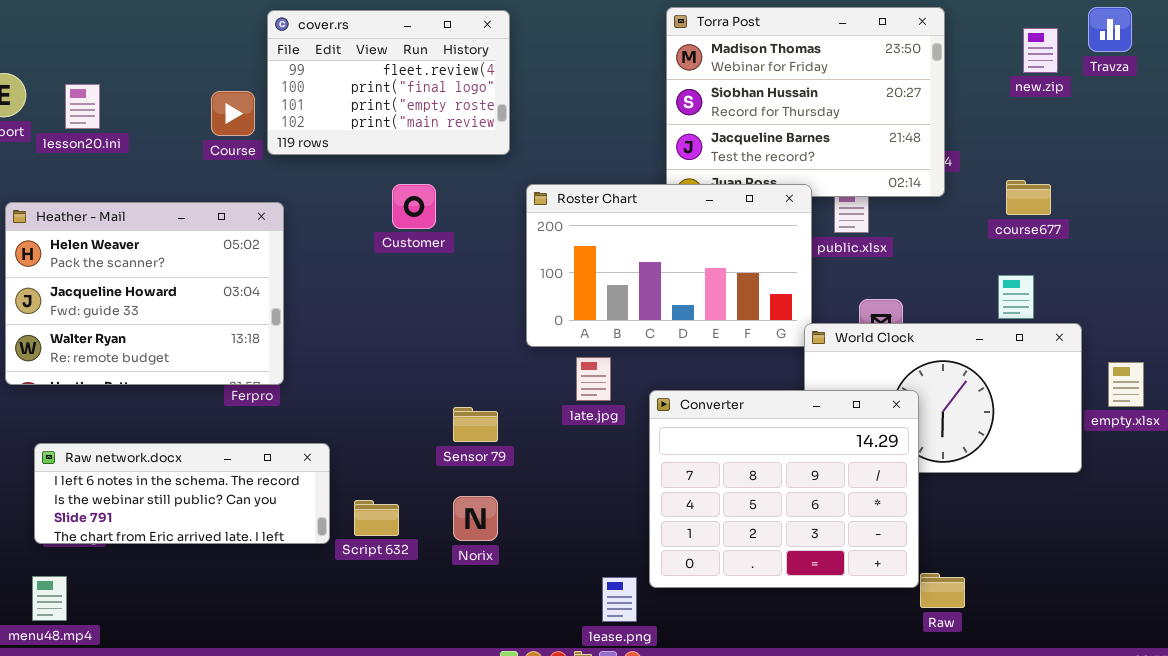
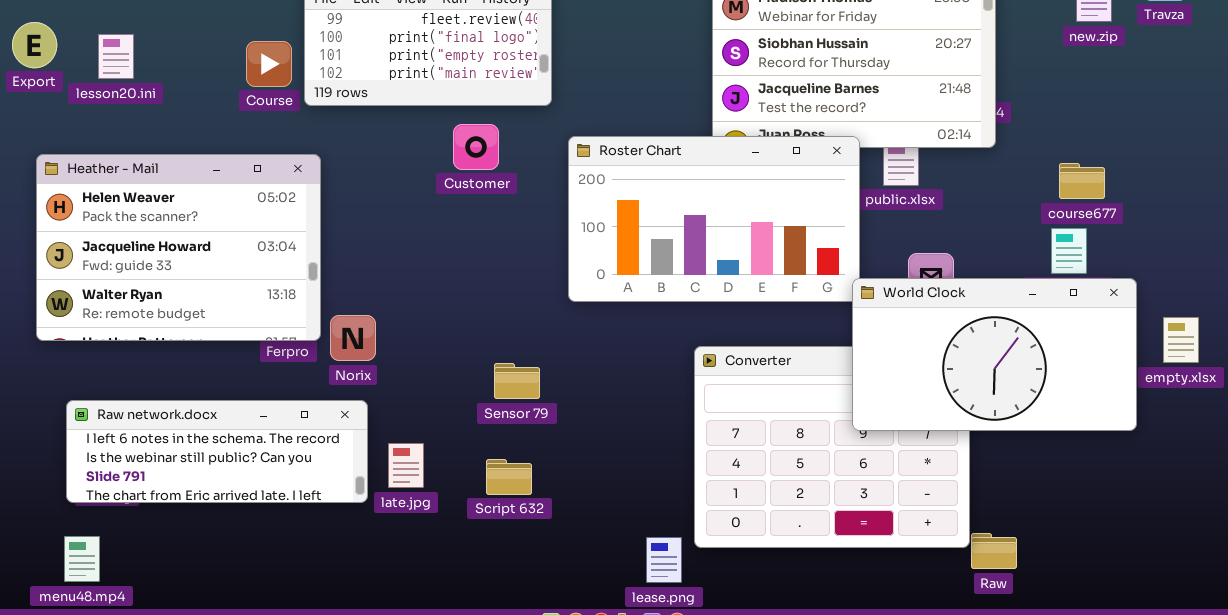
course677: [1006,180,1051,215] -> [1059,163,1105,199], moved
Customer: [392,184,436,229] -> [453,124,499,170], moved
World Clock: [804,323,1082,473] -> [852,278,1137,431], raised
late.jpg: [576,357,611,401] -> [388,443,424,488], moved
Norix: [453,496,498,541] -> [330,315,376,361], moved
Script 632: [354,500,399,536] -> [486,459,532,495], moved

